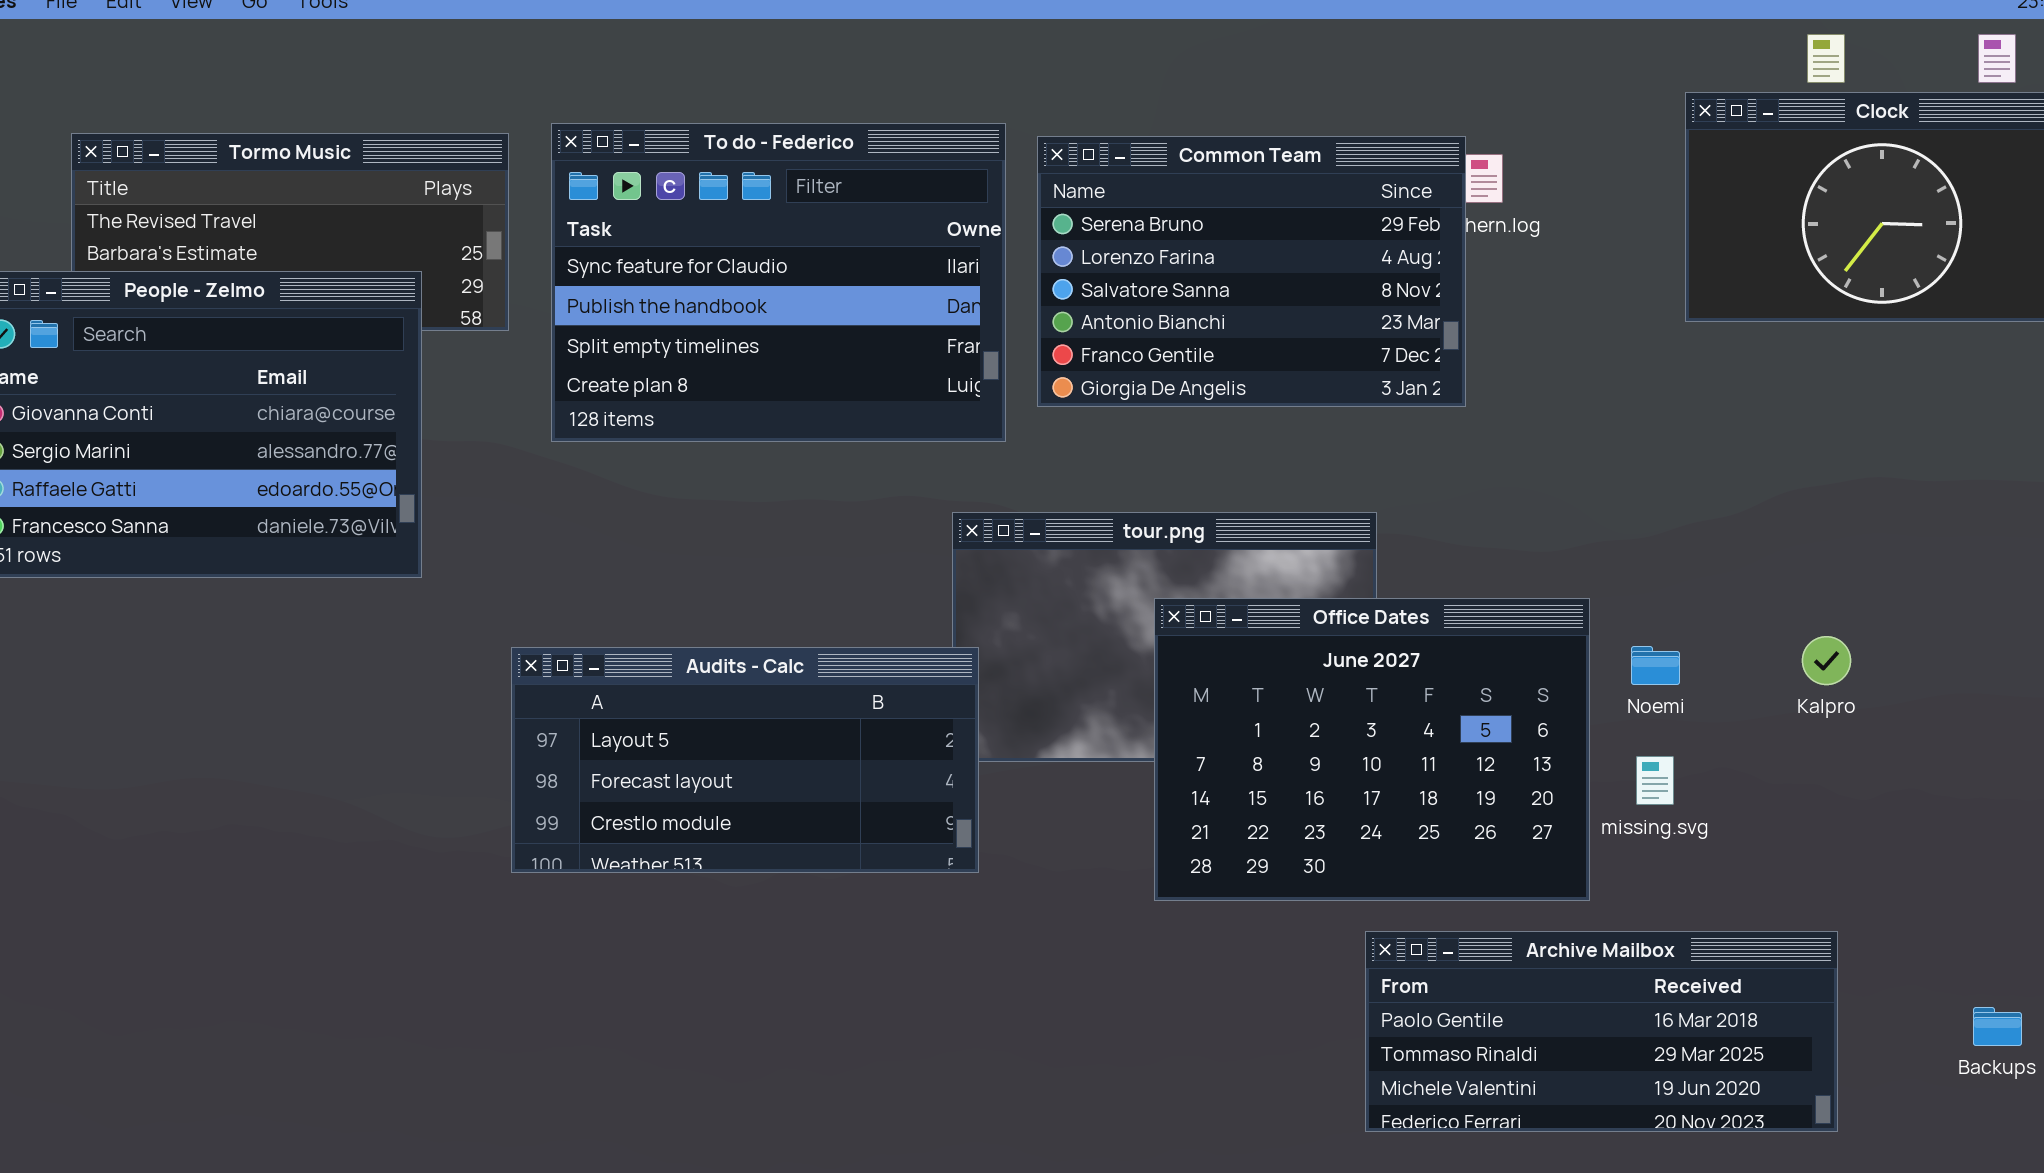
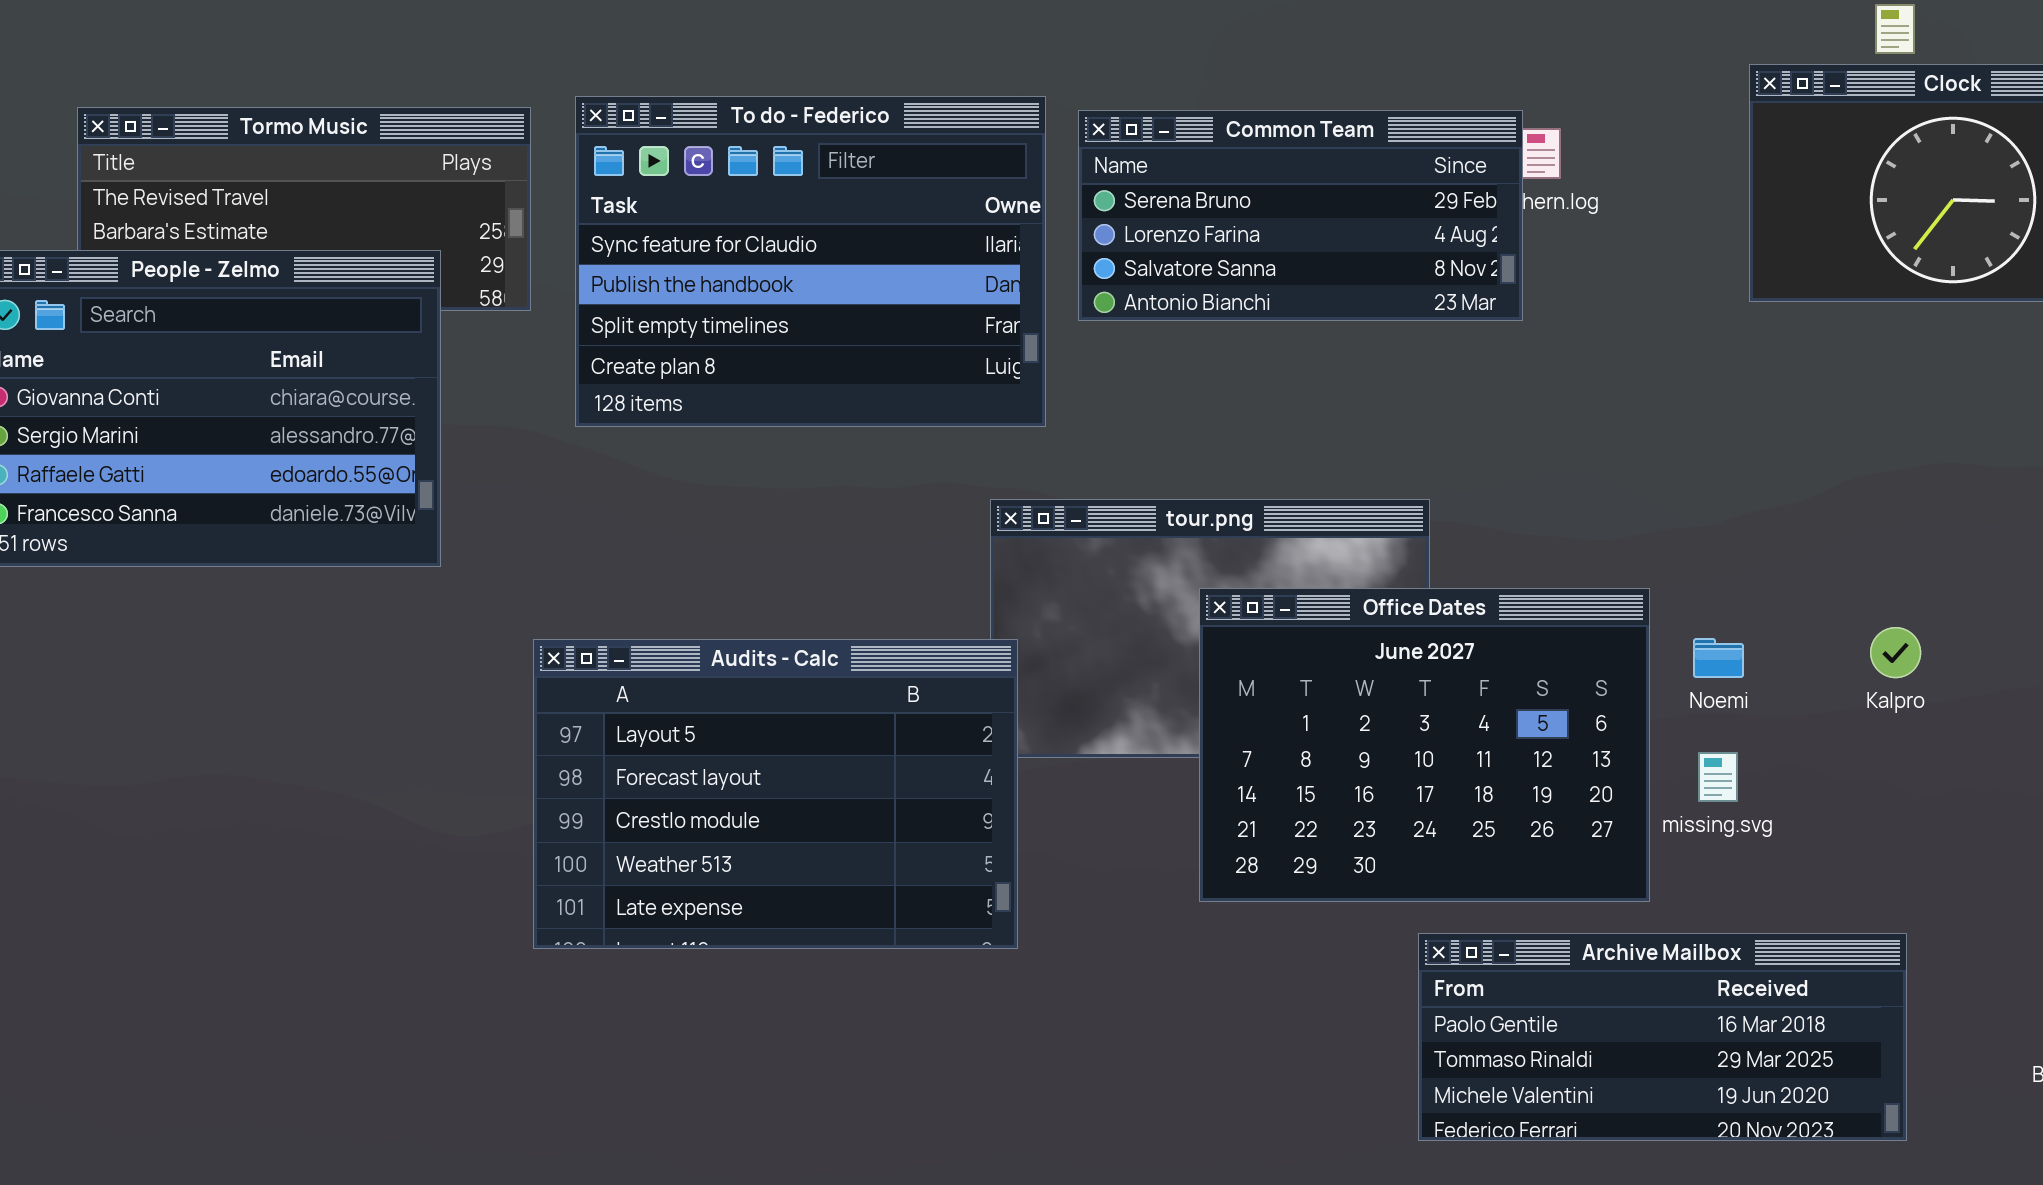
Common Team: [1037,136,1466,407] -> [1078,110,1523,321], resized
Audits - Calc: [511,647,979,873] -> [533,639,1018,949], resized

